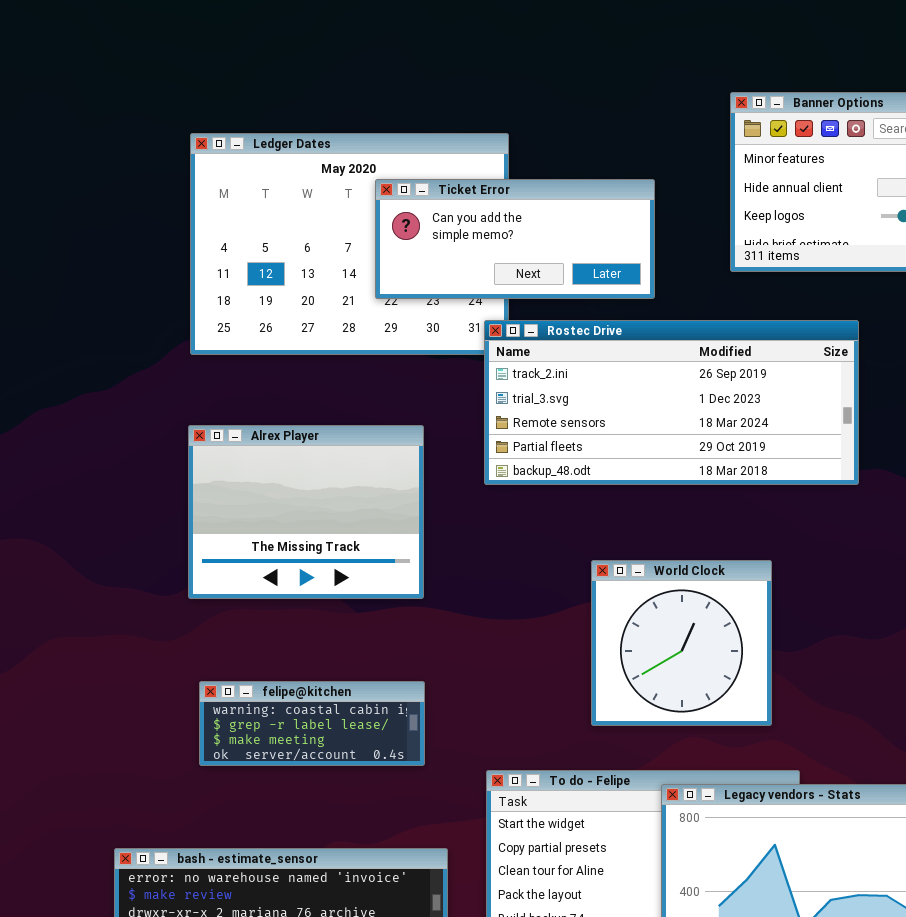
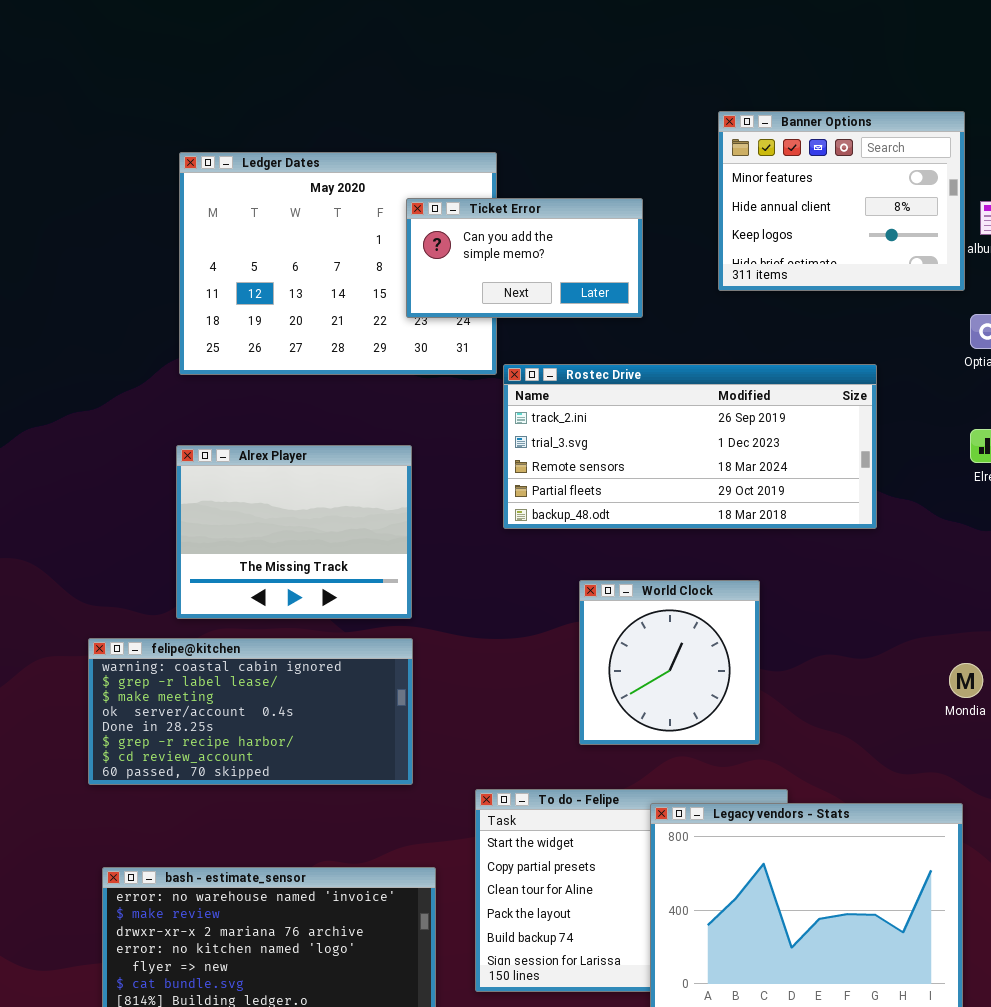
Ticket Error: [375,179,655,299] -> [406,198,643,318], resized
Rostec Drive: [484,320,859,485] -> [503,364,877,529], moved
felipe@kitchen: [199,681,425,766] -> [88,638,413,785], resized

